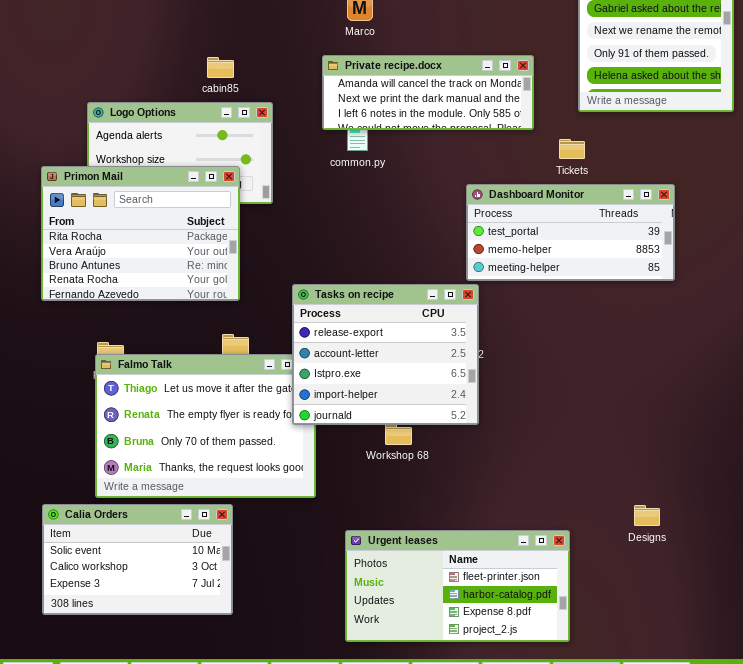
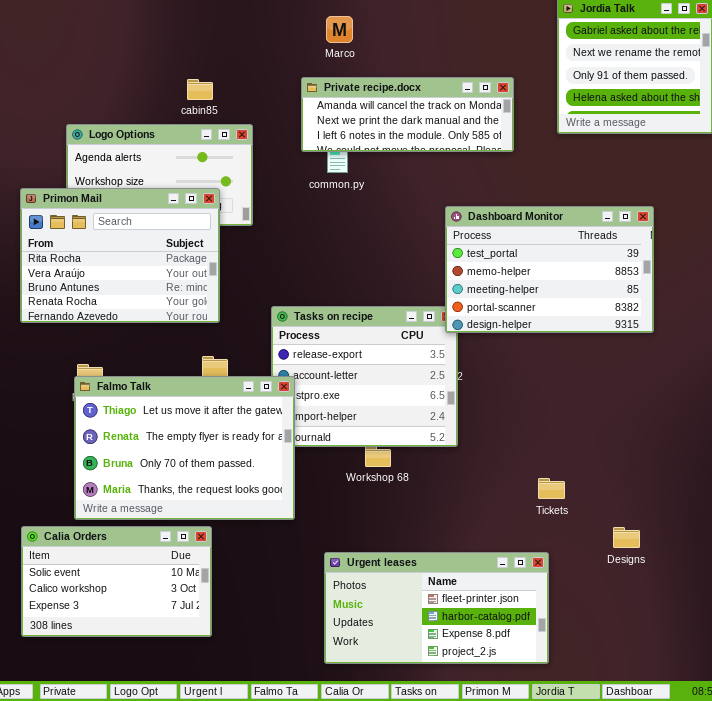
Tickets: [559,139,585,159] -> [538,478,565,499], moved
Dashboard Monitor: [466,184,675,281] -> [445,206,654,333], resized
Falmo Talk: [95,354,316,498] -> [74,376,295,520], raised

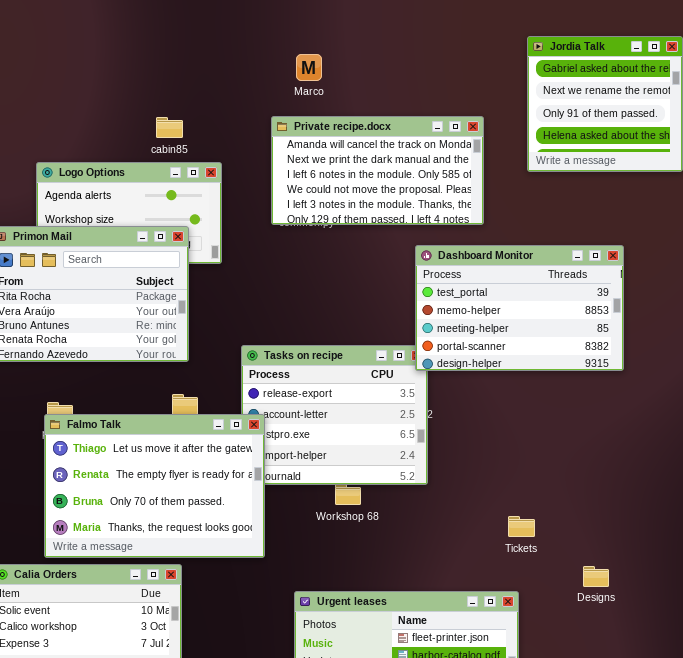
Private recipe.docx: [301,77,514,152] -> [271,116,484,225], resized

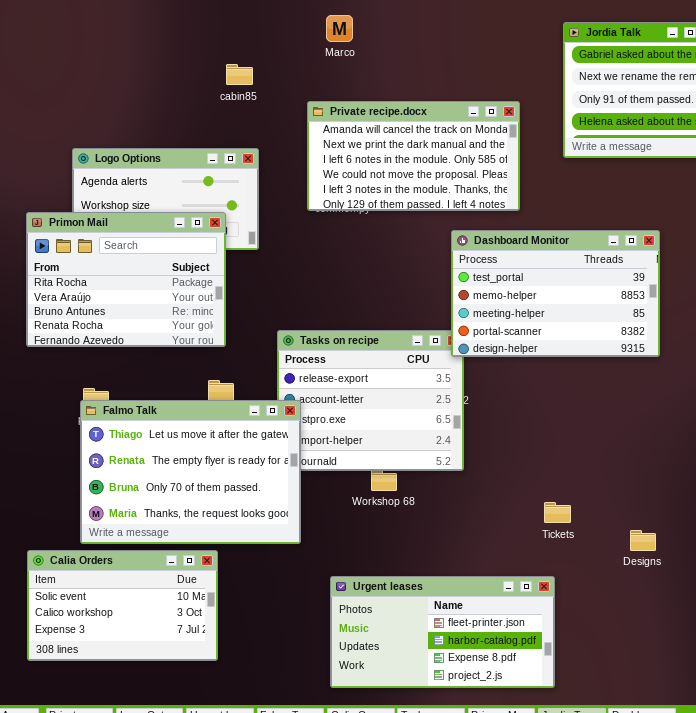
Marco: [296,54,322,81] -> [326,15,353,42], moved
cabin85: [156,117,183,138] -> [226,64,253,85], moved
Designs: [583,566,609,587] -> [630,530,656,551], moved

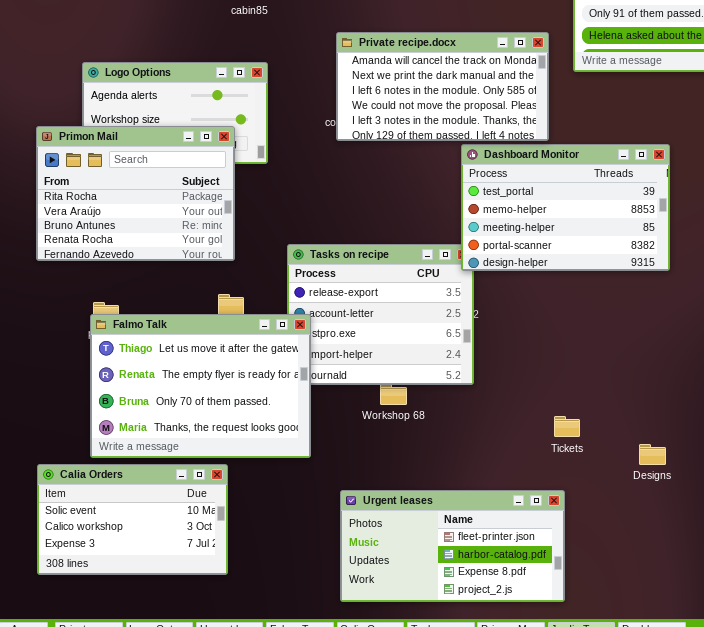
Private recipe.docx: [307,101,520,211] -> [336,32,549,141], moved

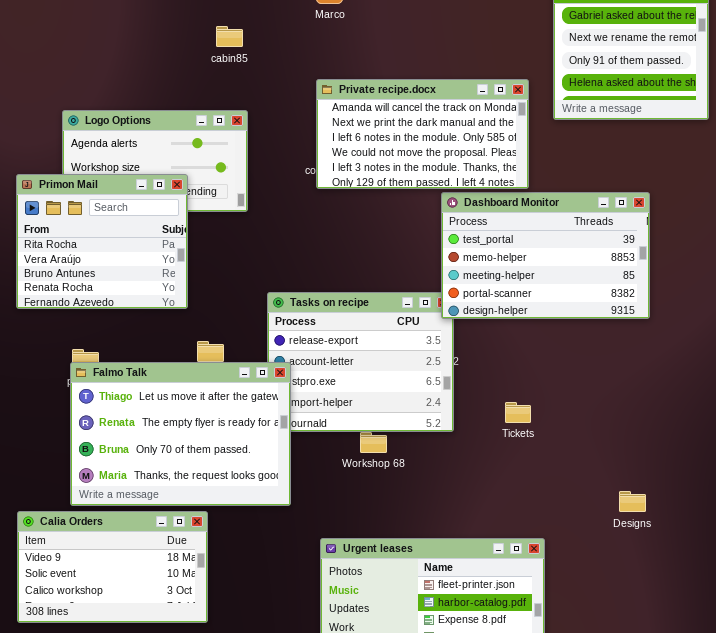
Primon Mail: [36,126,235,261] -> [16,174,188,309], resized
Tickets: [554,416,580,437] -> [505,402,531,423], moved
Calia Orders: [37,464,228,575] -> [17,511,208,623], scrolled up 1 row

